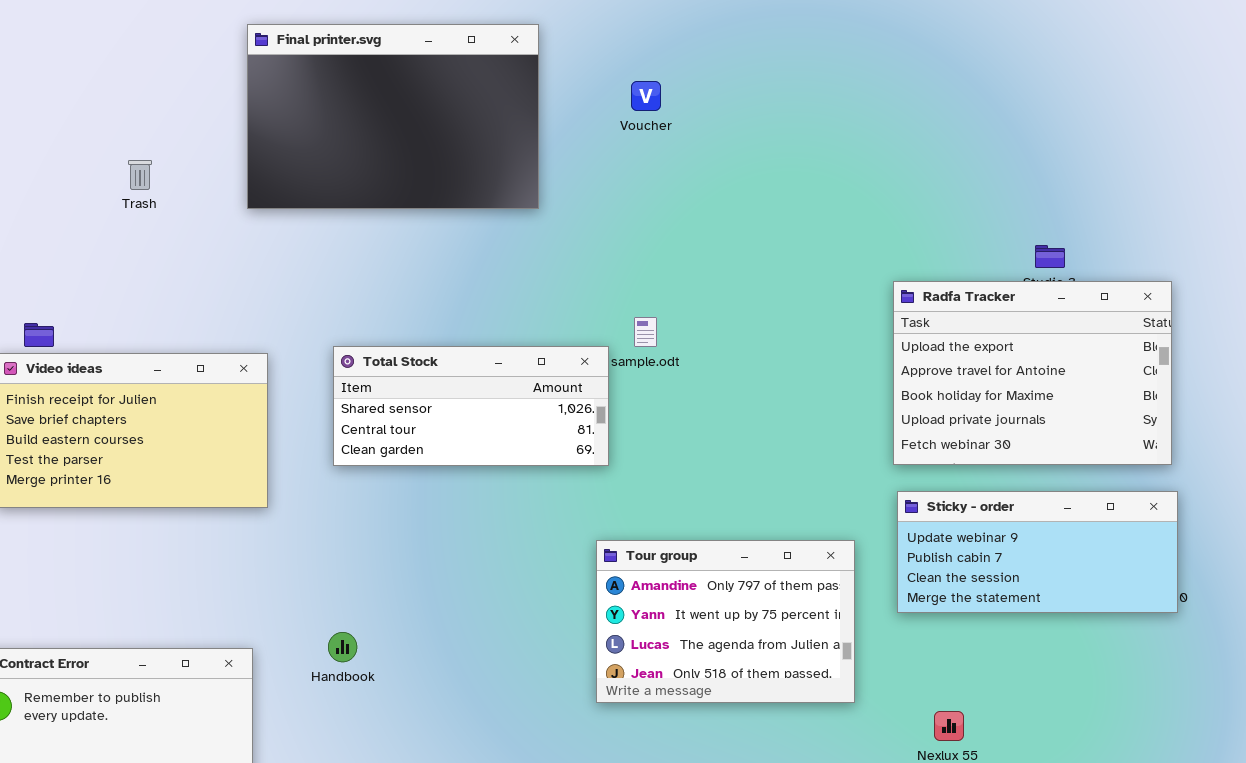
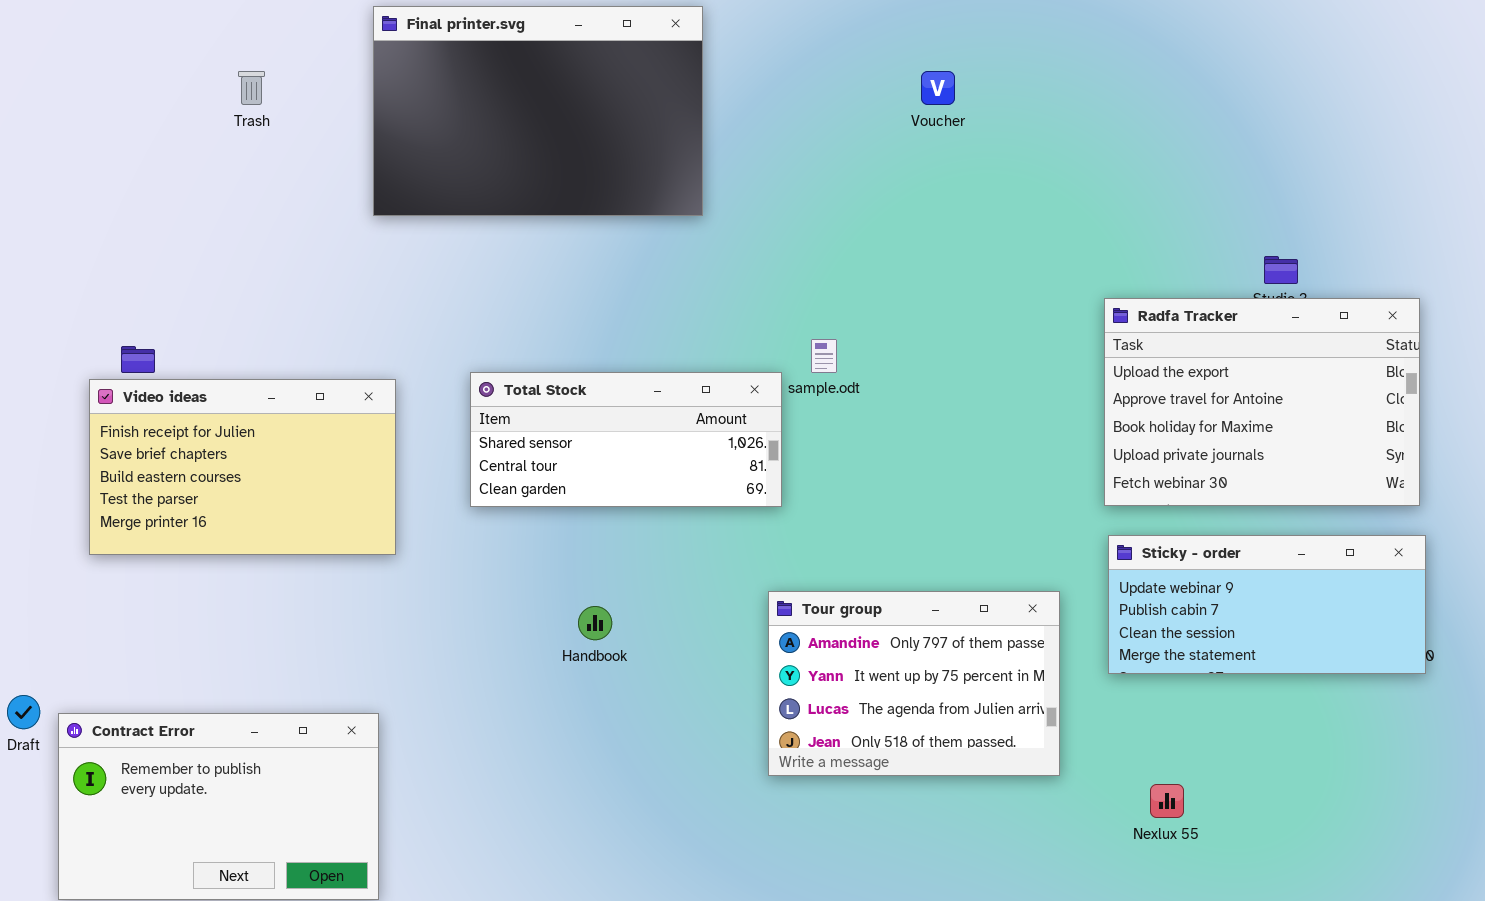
Voucher: [631,81,661,111] -> [921,71,955,105], moved
Trash: [128,160,152,190] -> [238,71,265,105], moved
Handbook: [328,632,357,662] -> [578,606,612,640], moved

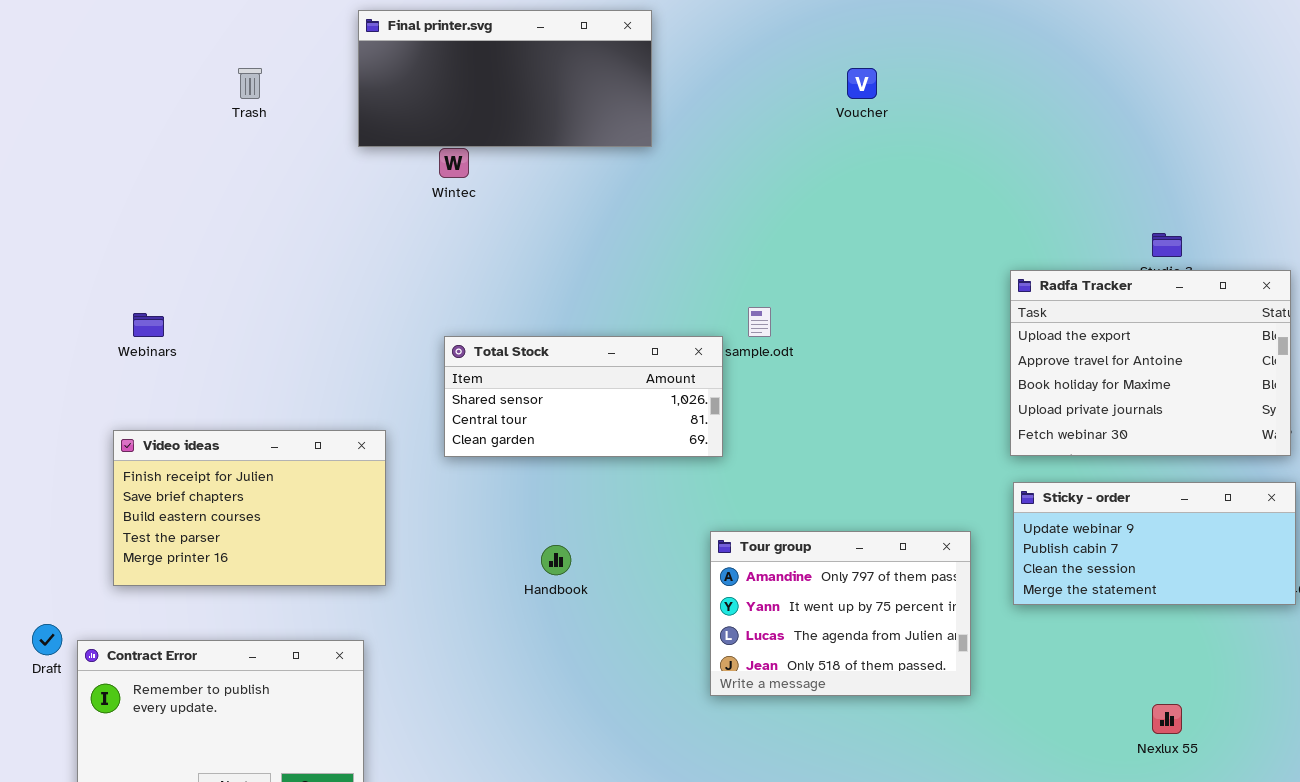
Final printer.svg: [373,6,703,216] -> [358,10,652,147], resized
Video ideas: [89,379,396,555] -> [113,430,386,586], moved
Nexlux 55: [1150,784,1184,818] -> [1152,704,1182,734], moved

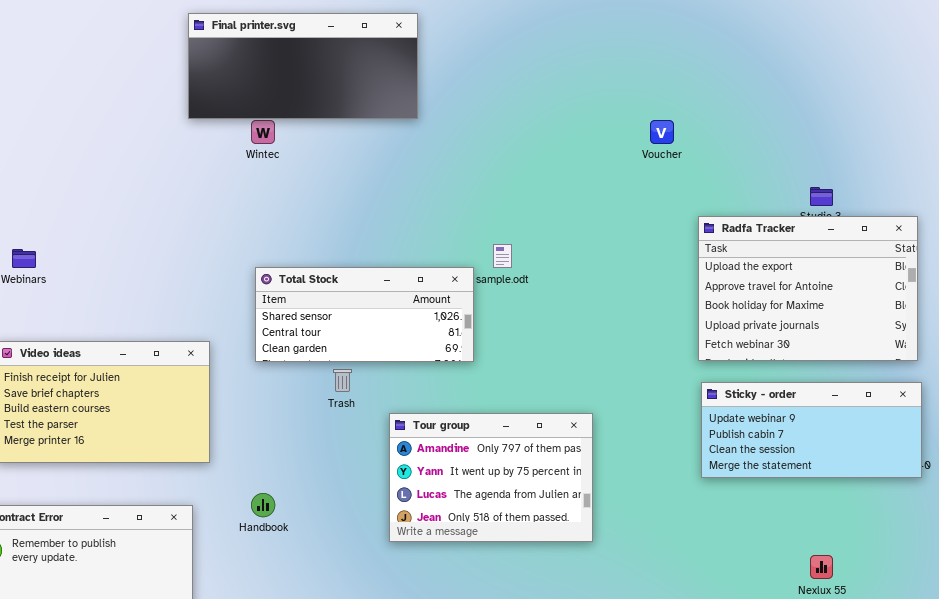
Trash: [238,68,262,99] -> [333,369,352,392], moved
Voucher: [847,68,877,99] -> [650,120,674,144], moved
Tour group: [710,531,971,696] -> [389,413,593,542], moved
Handbook: [541,545,571,575] -> [251,493,275,517], moved

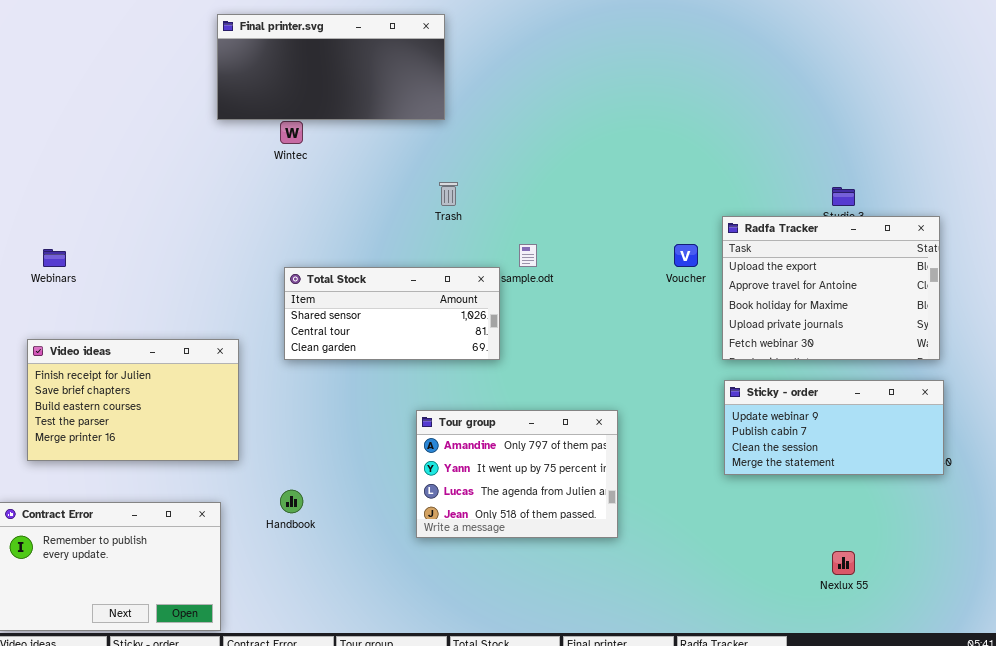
Voucher: [650,120,674,144] -> [674,244,698,267], moved
Trash: [333,369,352,392] -> [439,182,458,206], moved

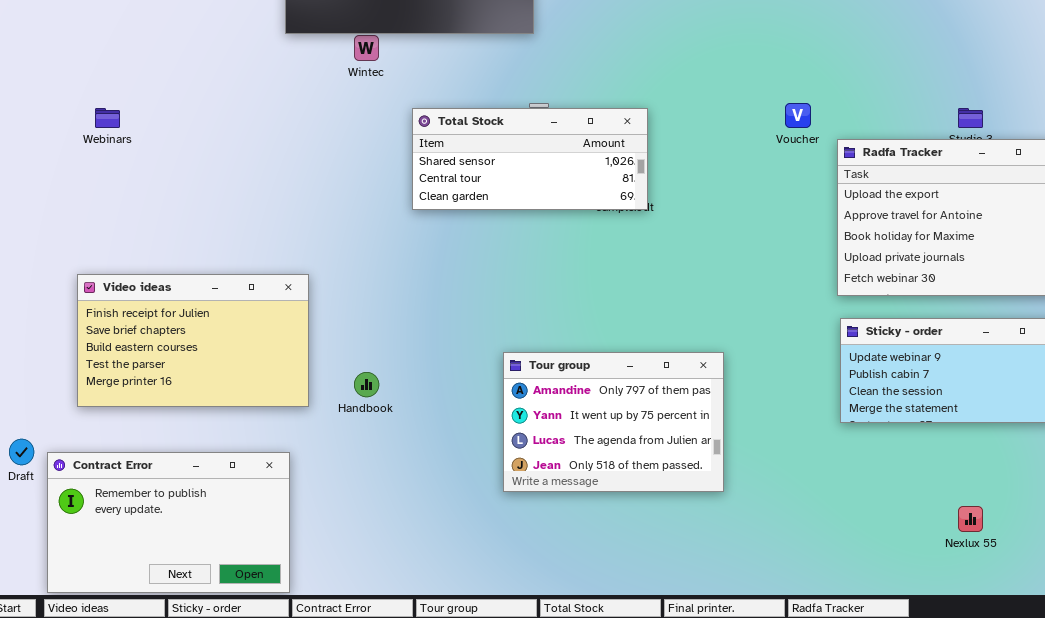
Voucher: [674,244,698,267] -> [785,103,811,128], moved
Webinars: [43,249,66,267] -> [95,108,120,128], moved
Total Stock: [284,267,500,360] -> [412,108,648,210], moved
Handbook: [280,490,303,513] -> [354,372,379,397], moved

